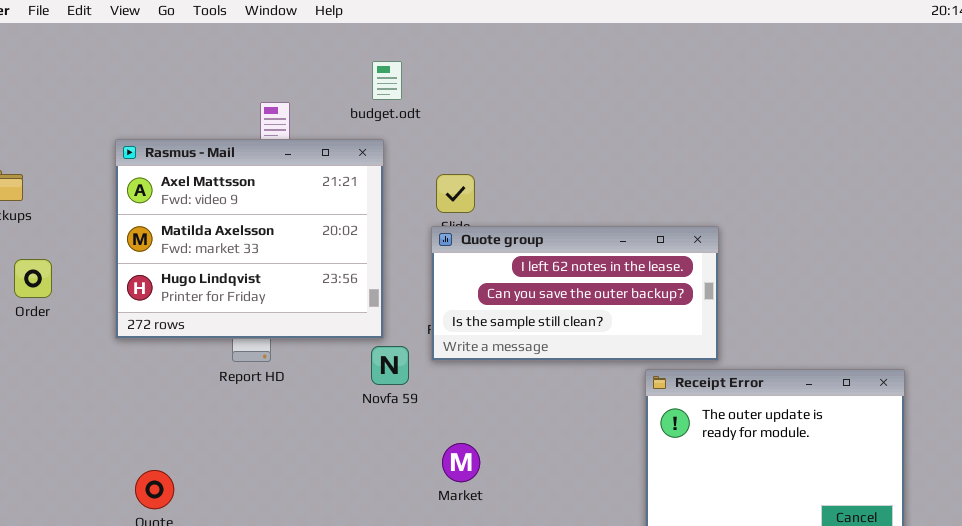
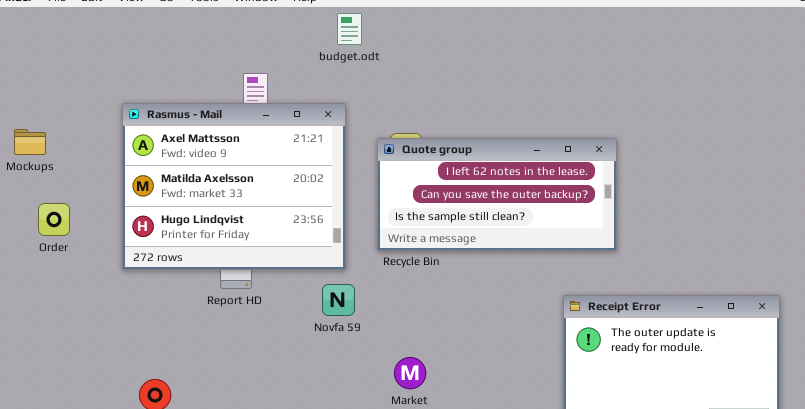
budget.odt: [372,61,402,100] -> [337,13,362,45], moved
Quote group: [431,226,719,361] -> [377,138,617,251], moved
Novfa 59: [371,346,409,385] -> [322,284,355,316], moved

